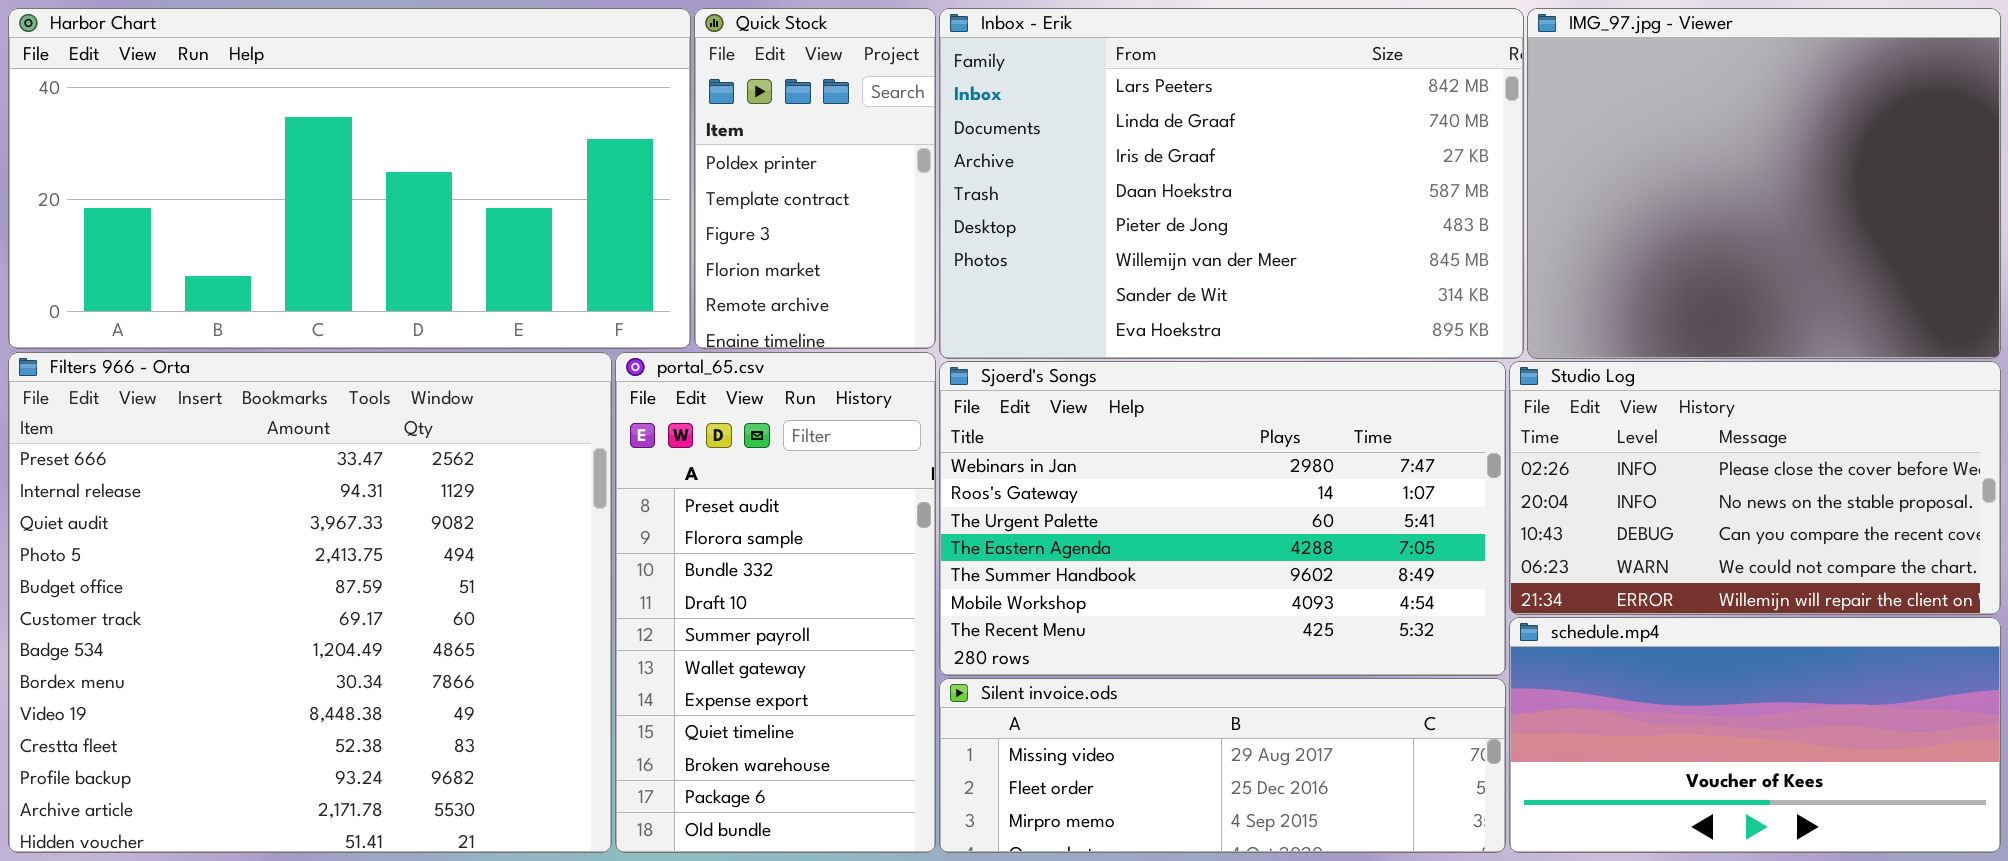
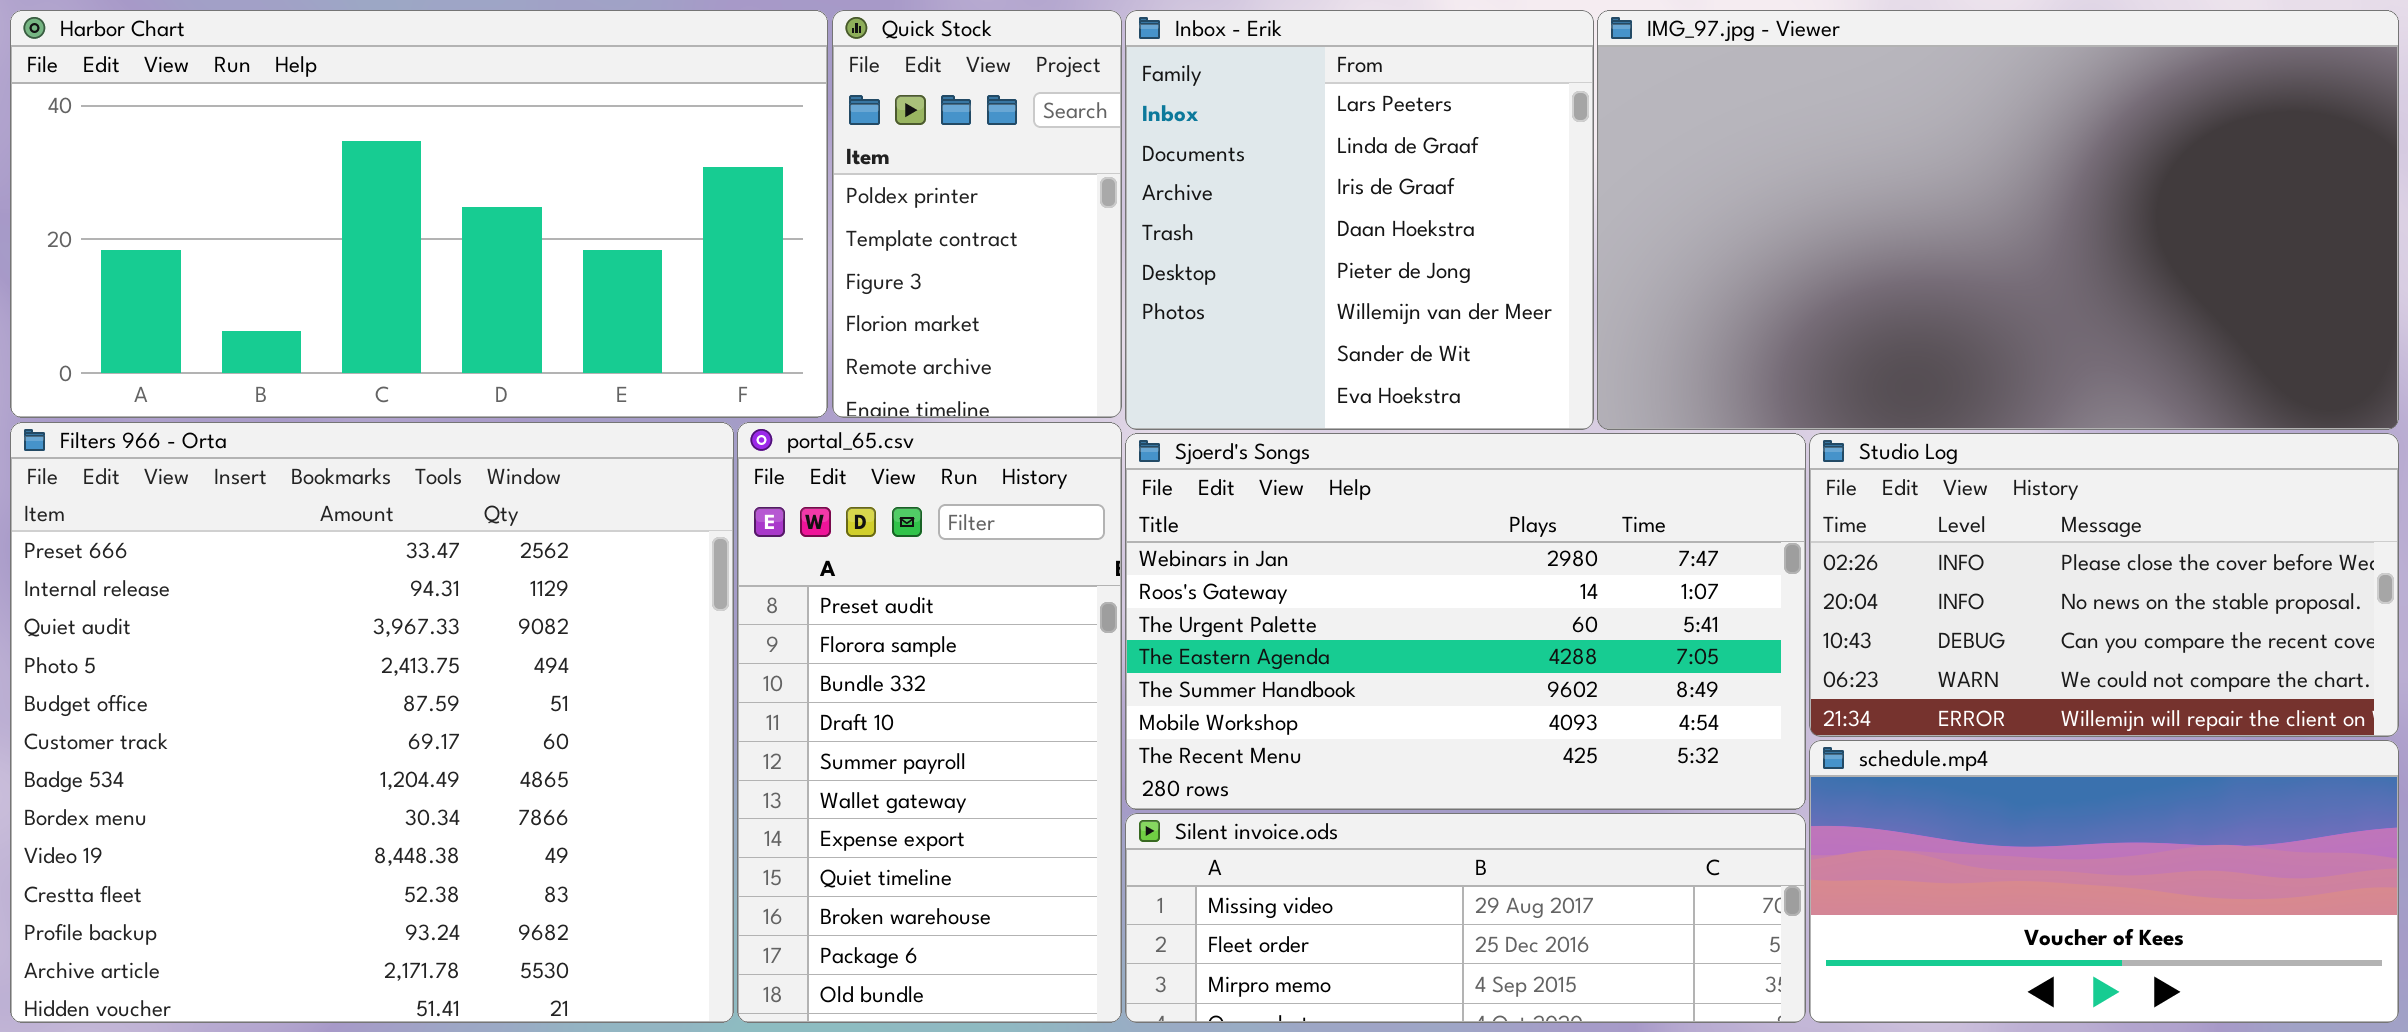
Inbox - Erik: [939,8,1524,359] -> [1125,10,1594,430], resized
IMG_97.jpg - Viewer: [1527,8,2001,359] -> [1597,10,2399,430], resized

